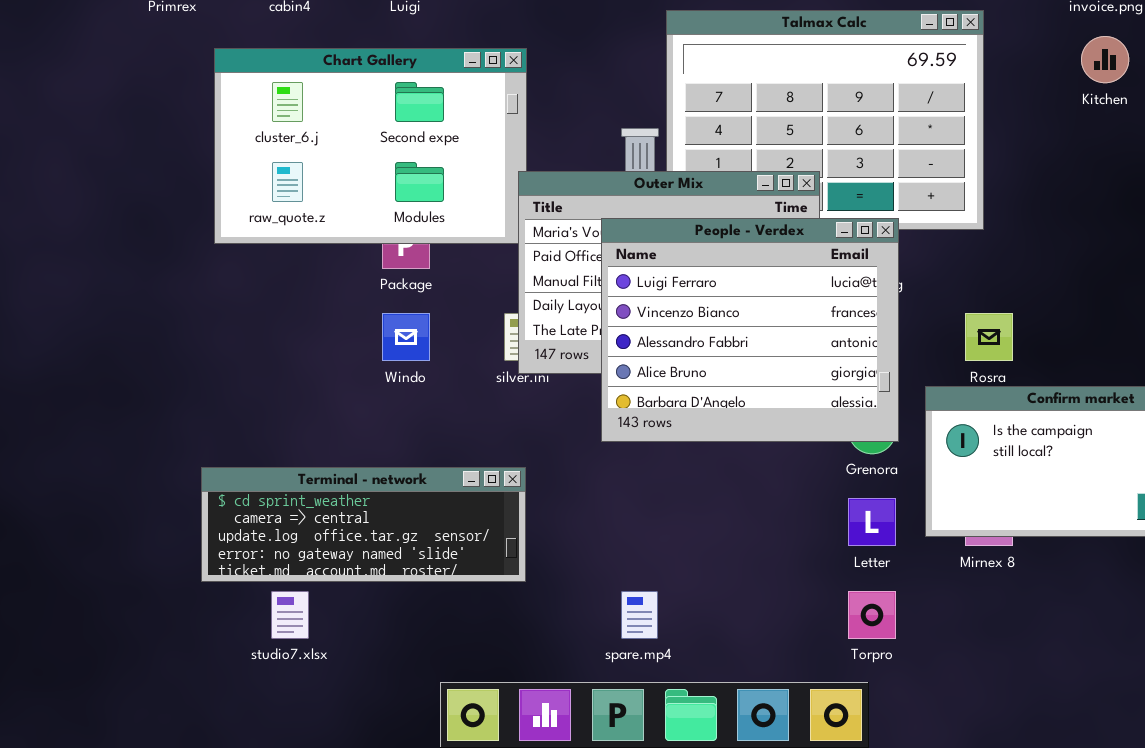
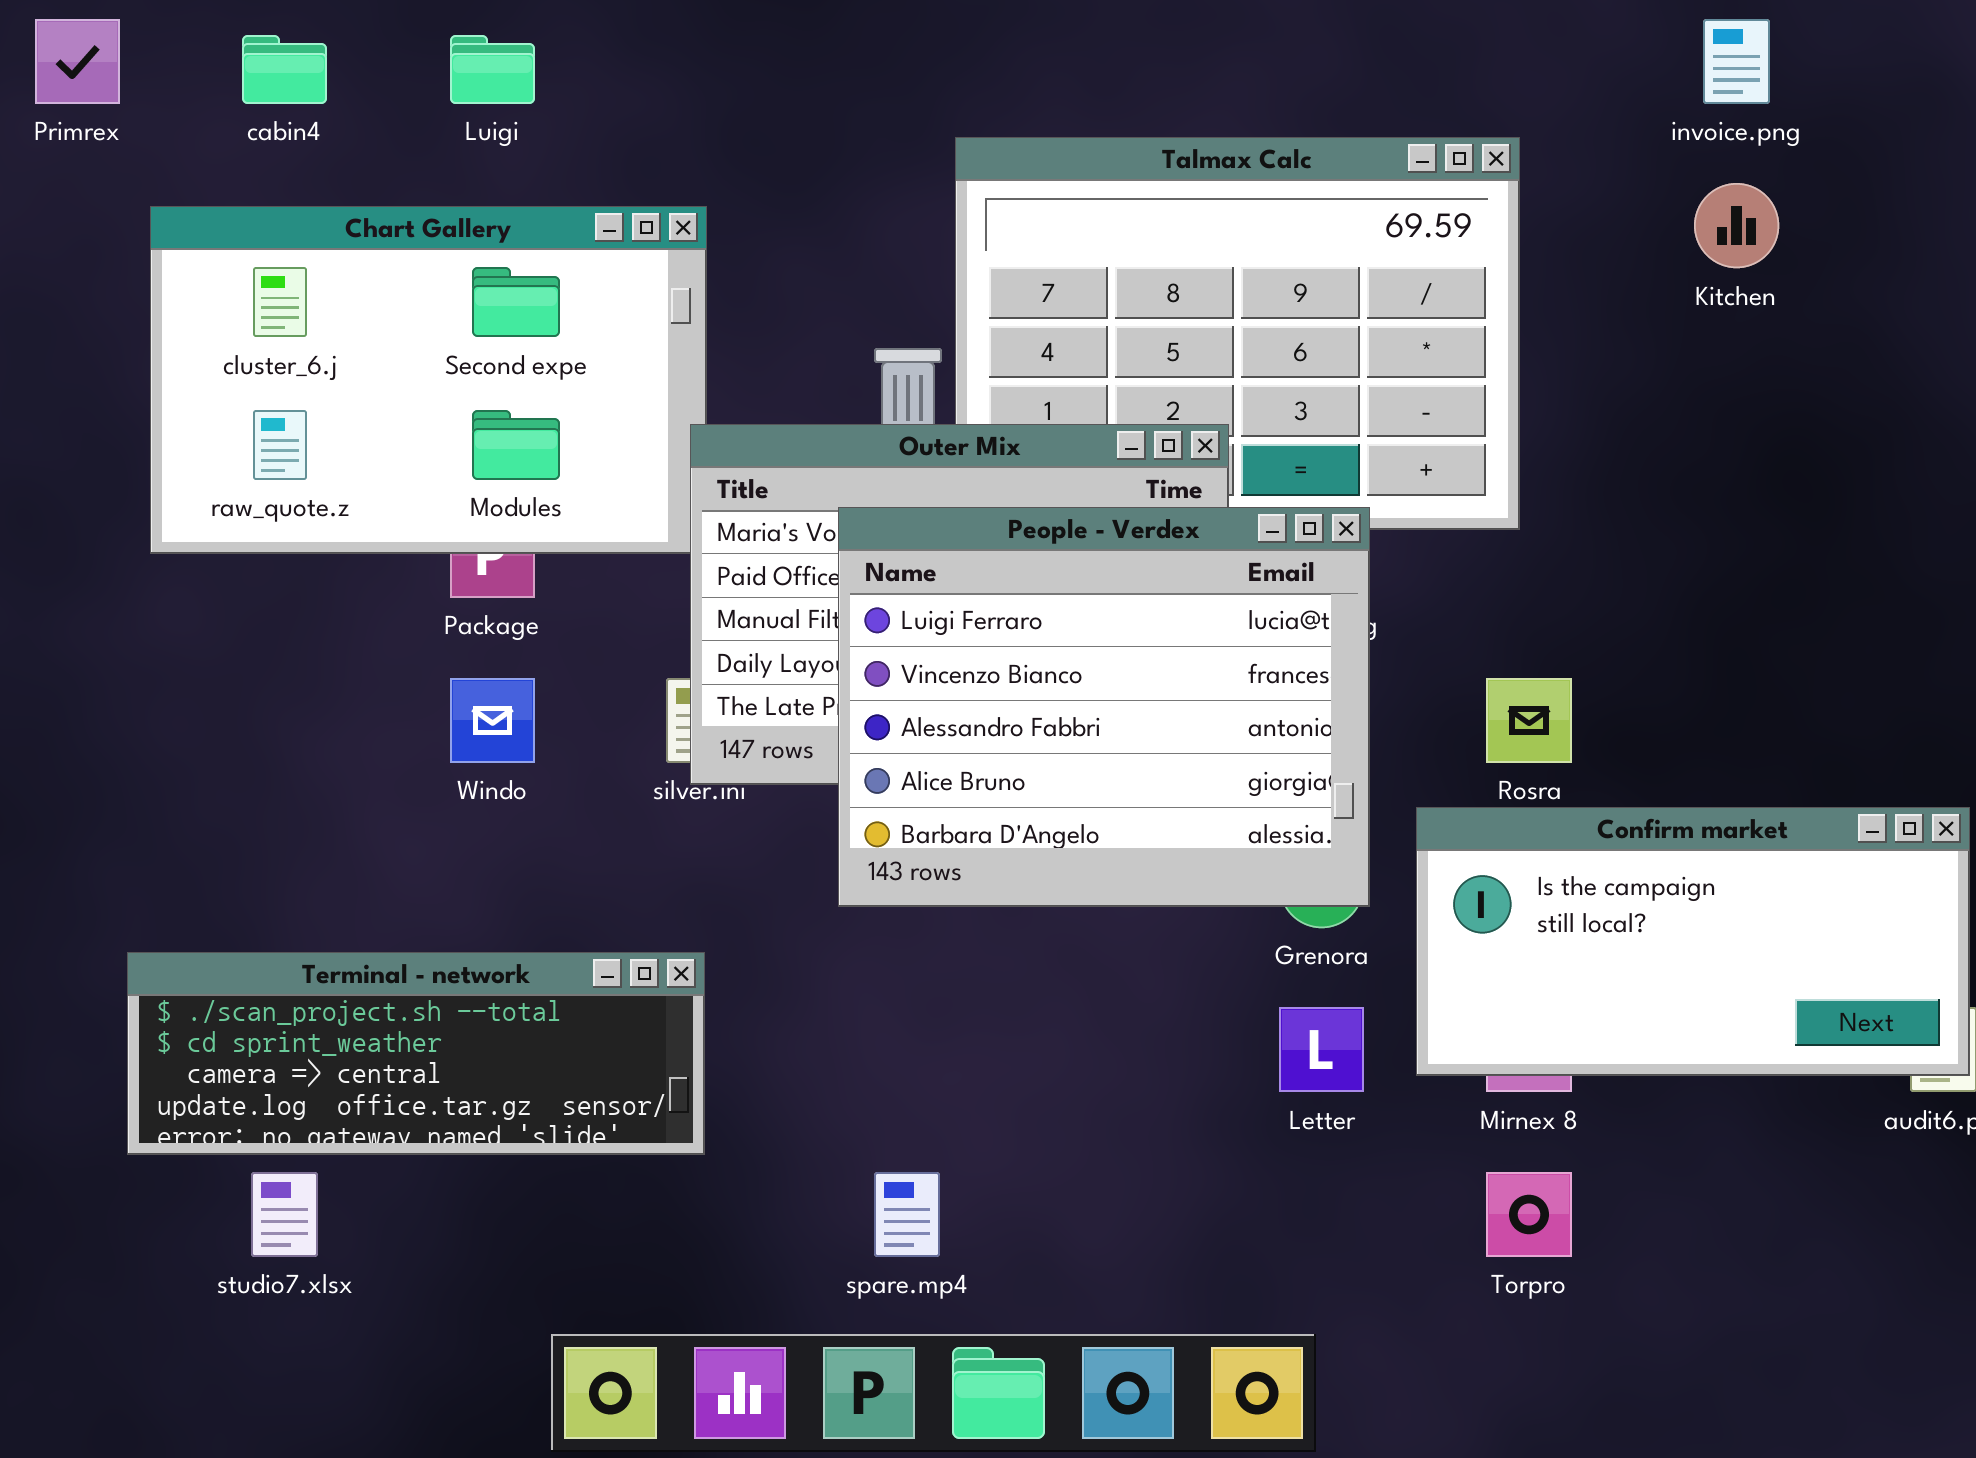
Terminal - network: [201,467,526,582] -> [127,952,705,1155], scrolled up 1 row
Torpro: [848,591,896,639] -> [1486,1172,1572,1257], moved

